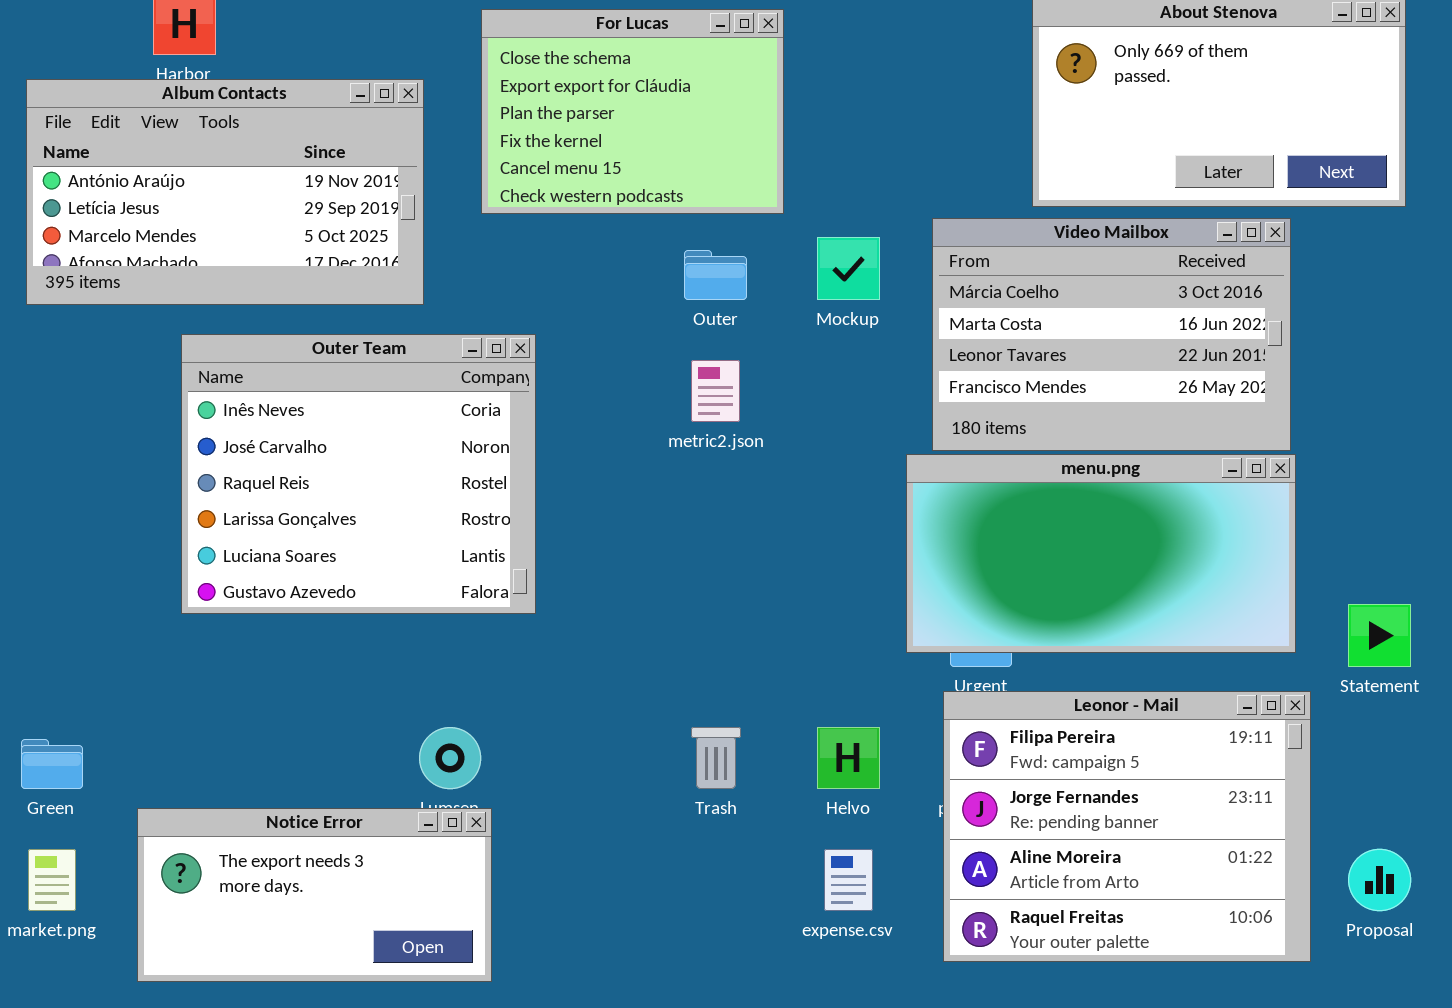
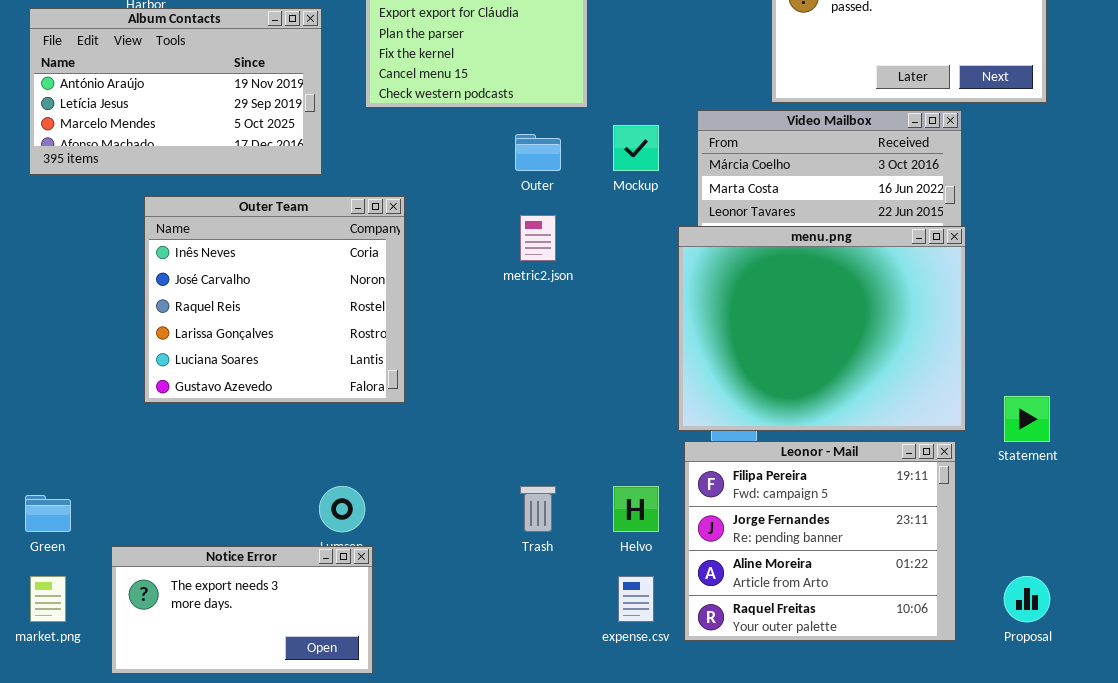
menu.png: [906,454,1296,653] -> [678,226,966,431], resized
Leonor - Mail: [943,691,1311,962] -> [684,441,956,641], moved

